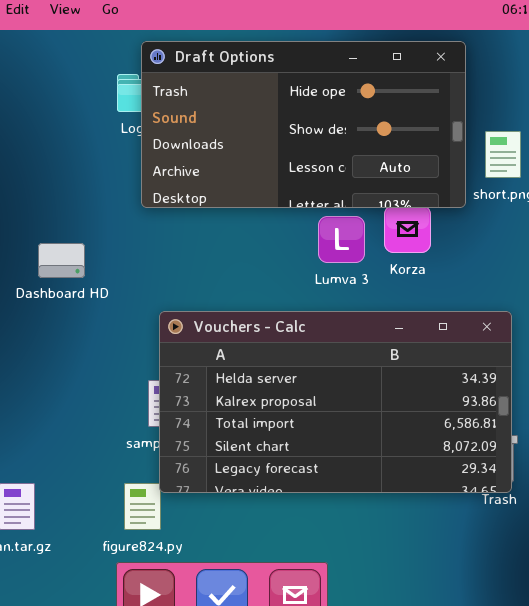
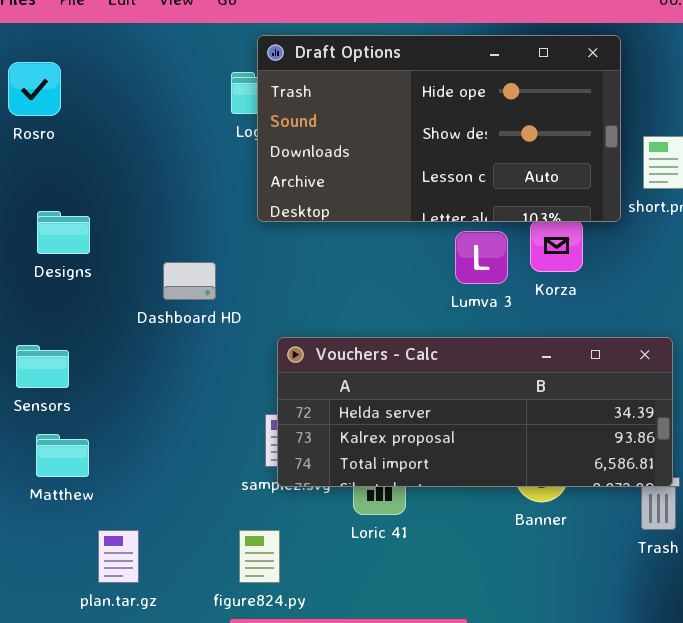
Dashboard HD: [38,243,85,278] -> [163,262,216,300], moved
Vouchers - Calc: [159,311,512,493] -> [277,337,673,487], resized

